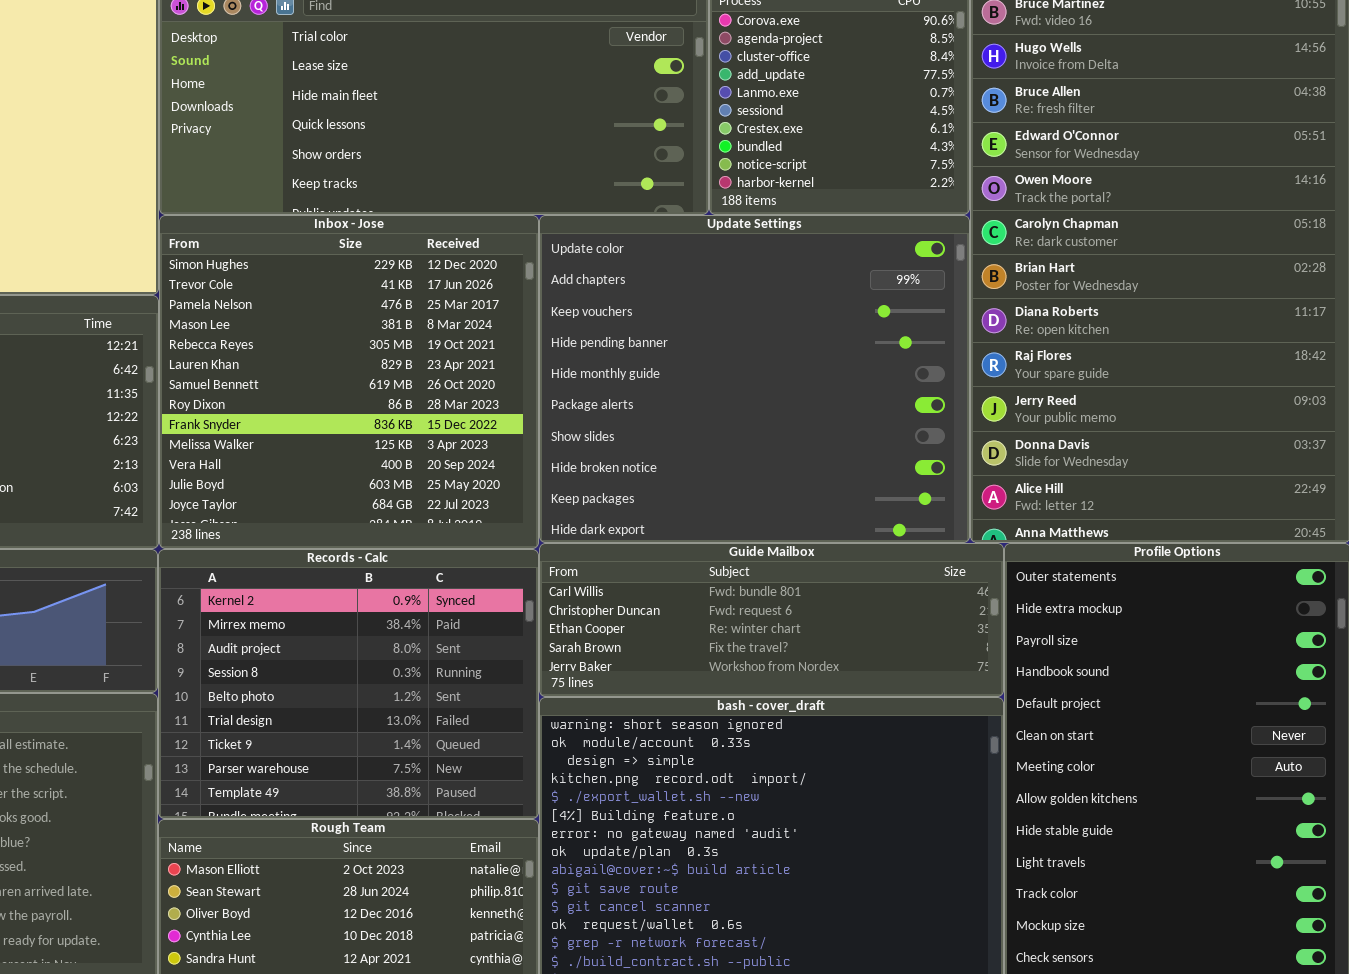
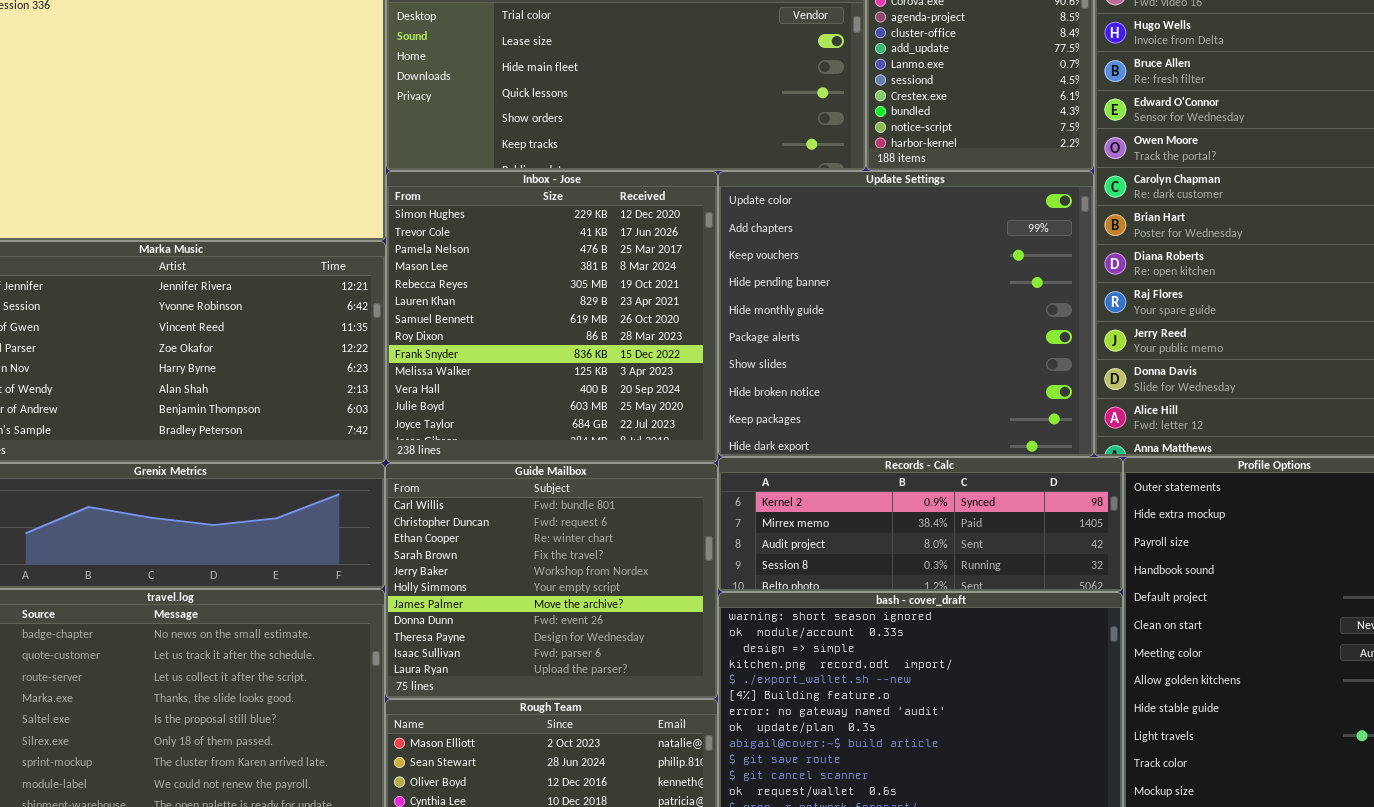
Guide Mailbox: [539,543,1004,697] -> [385,463,718,699], moved, resized
Records - Calc: [158,549,539,819] -> [718,457,1123,592], moved, resized

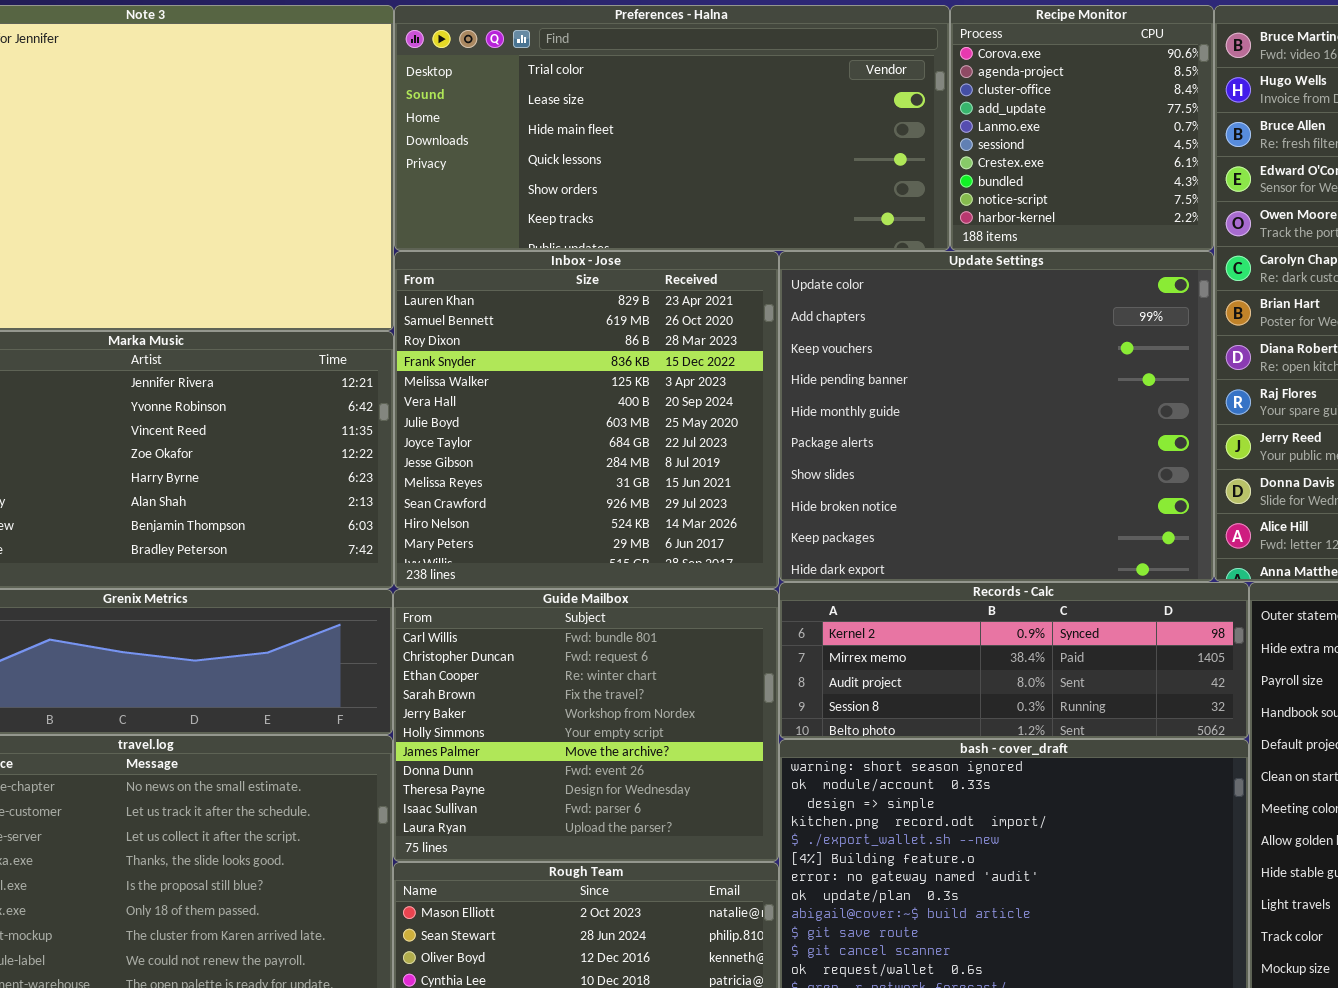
Inbox - Jose: [386,171,718,463] -> [394,251,779,589], scrolled down 5 rows

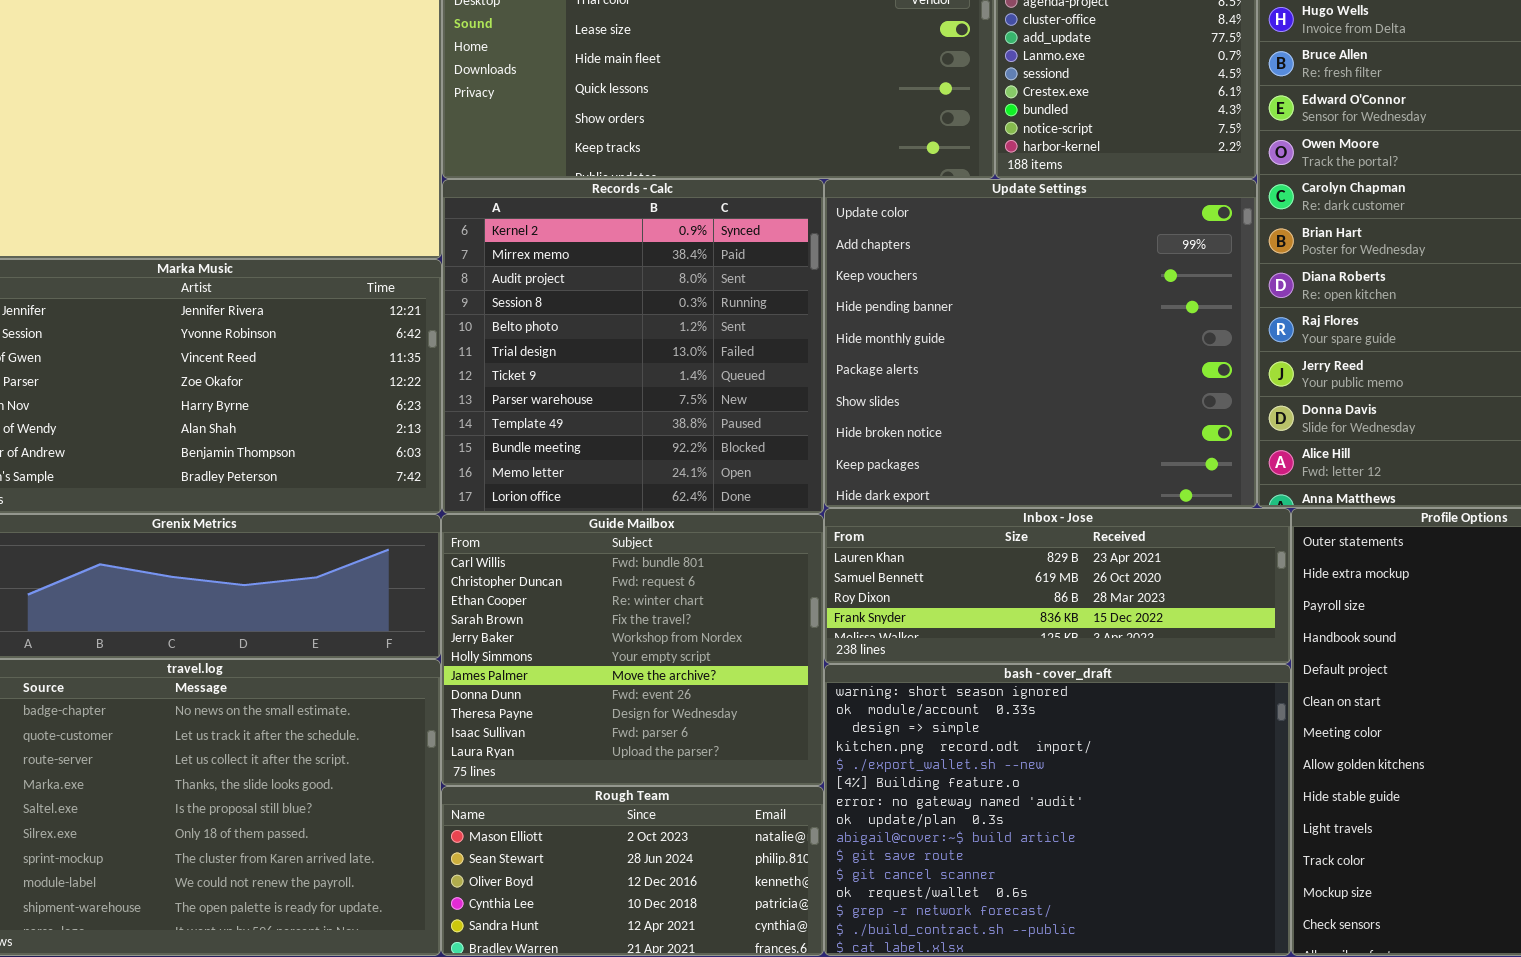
Inbox - Jose: [394,251,779,589] -> [824,508,1291,664], moved, resized
Records - Calc: [779,582,1249,739] -> [442,179,824,514], moved, resized

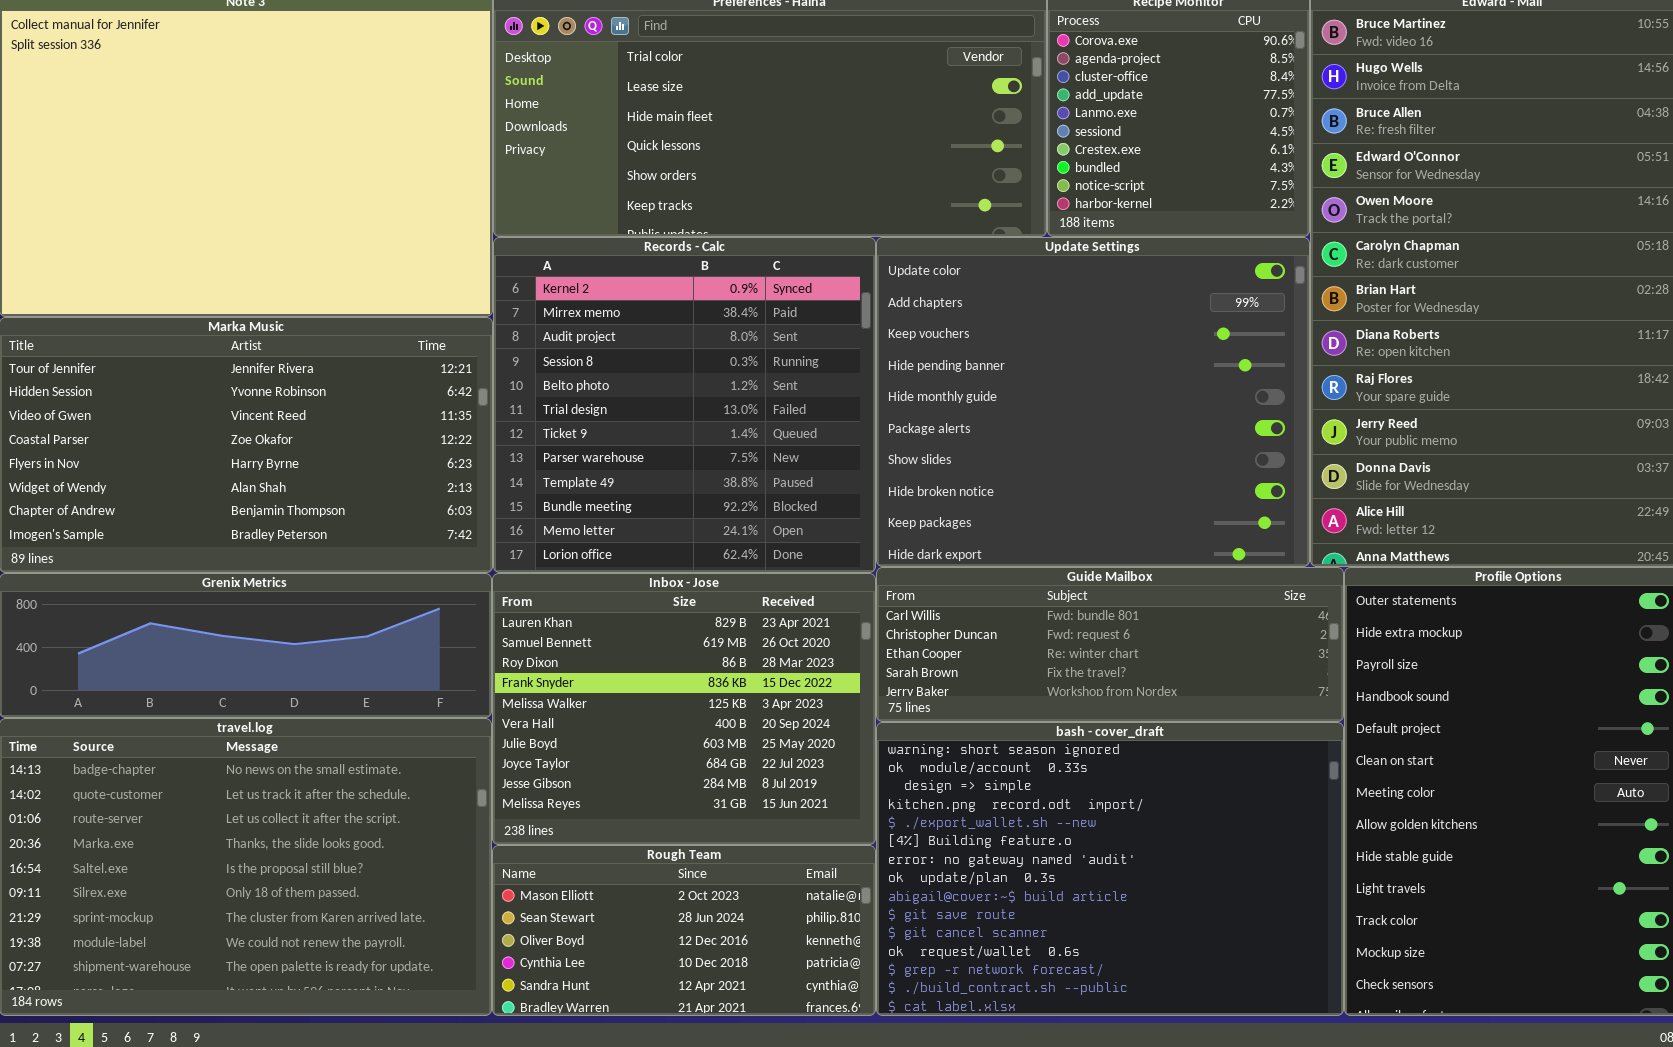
Inbox - Jose: [824,508,1291,664] -> [492,573,876,845], moved, resized
Guide Mailbox: [441,514,824,786] -> [876,567,1344,722], moved, resized

